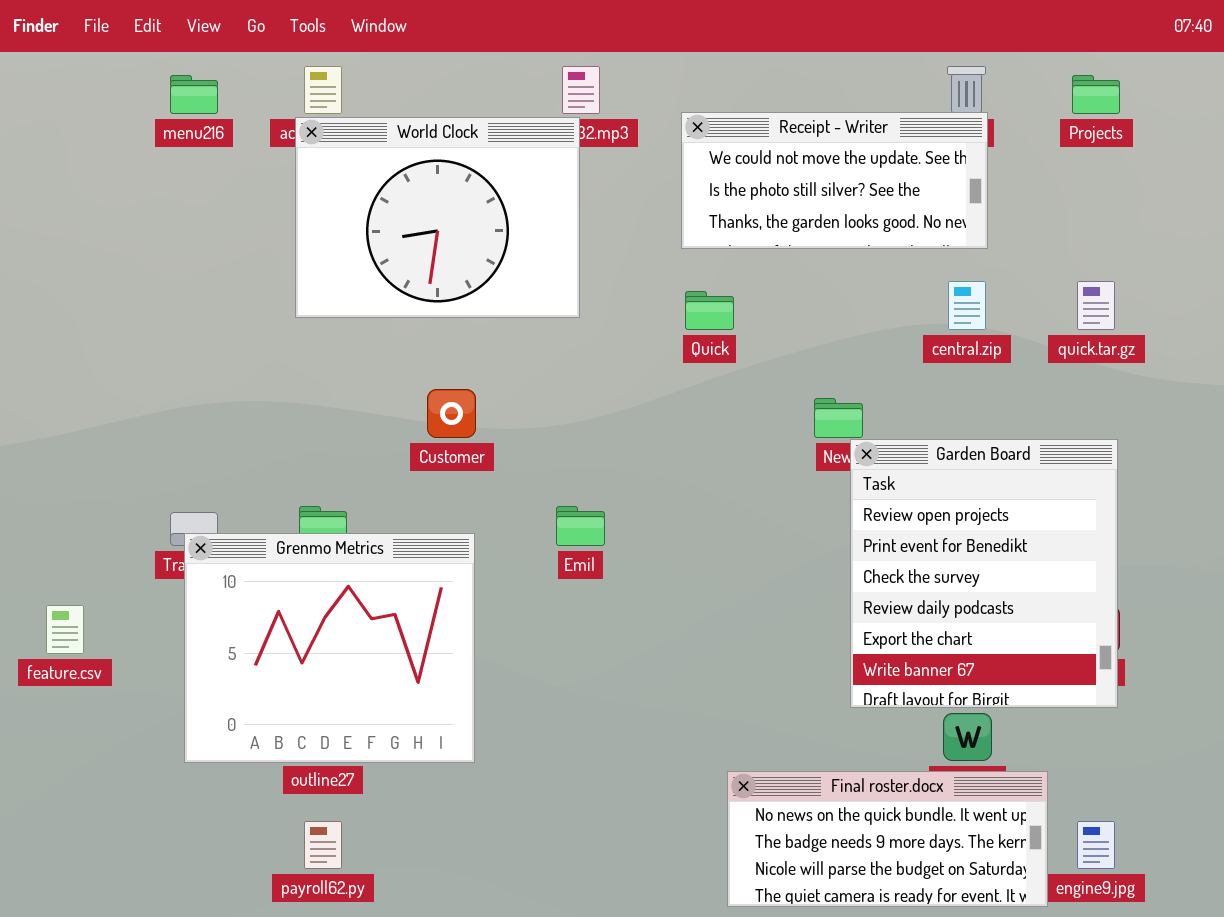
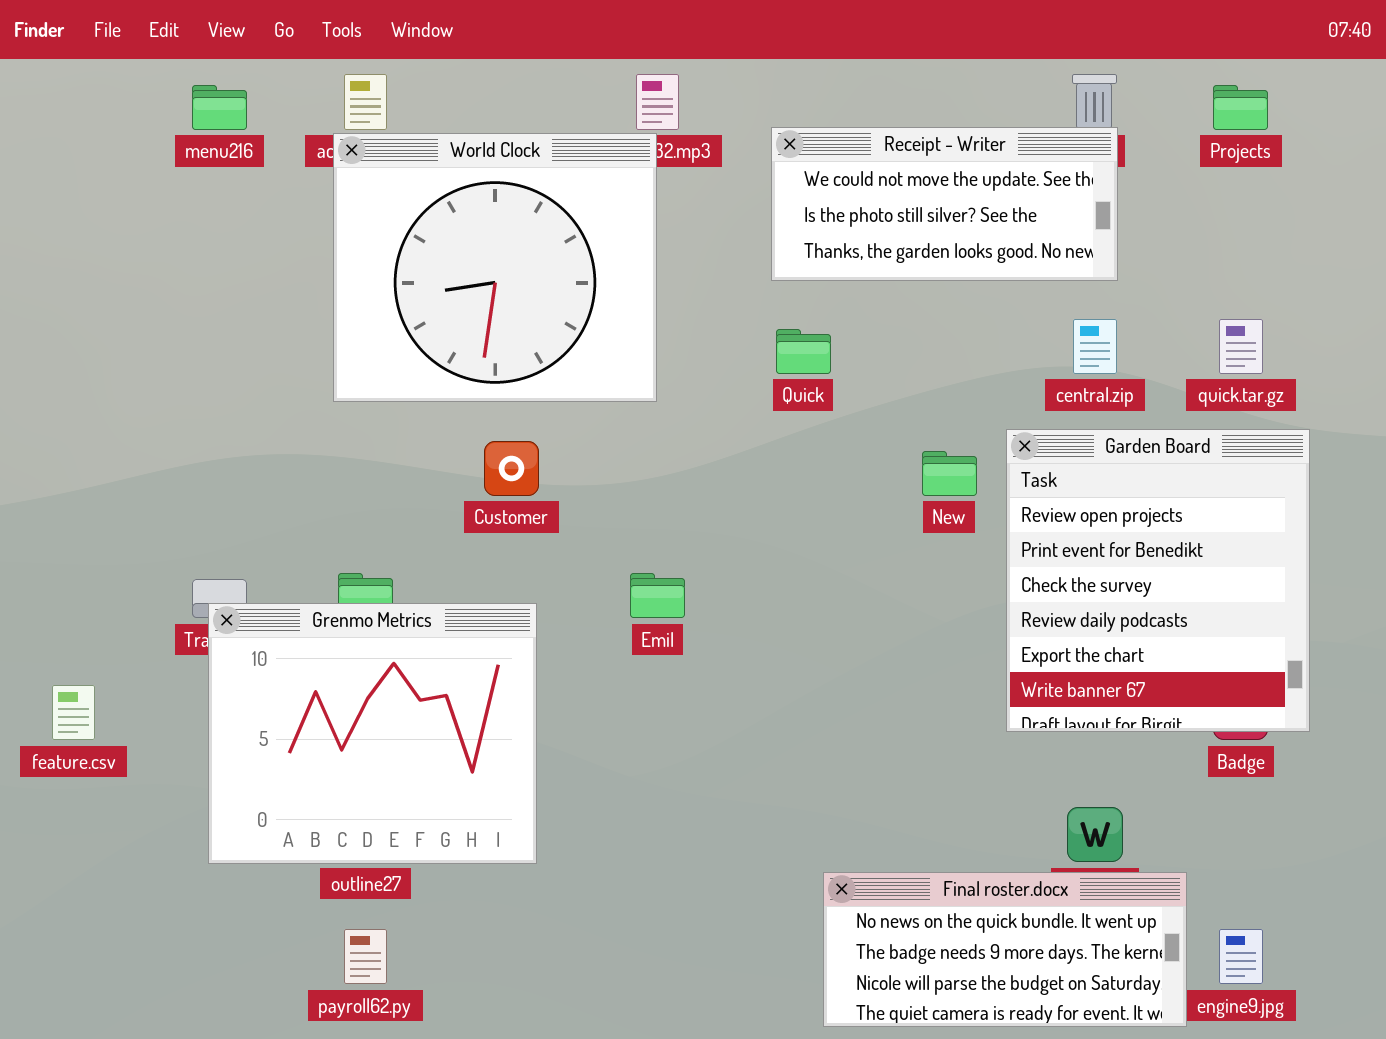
World Clock: [295,117,580,318] -> [333,133,657,402], resized
Garden Board: [850,439,1118,708] -> [1006,429,1310,732], moved

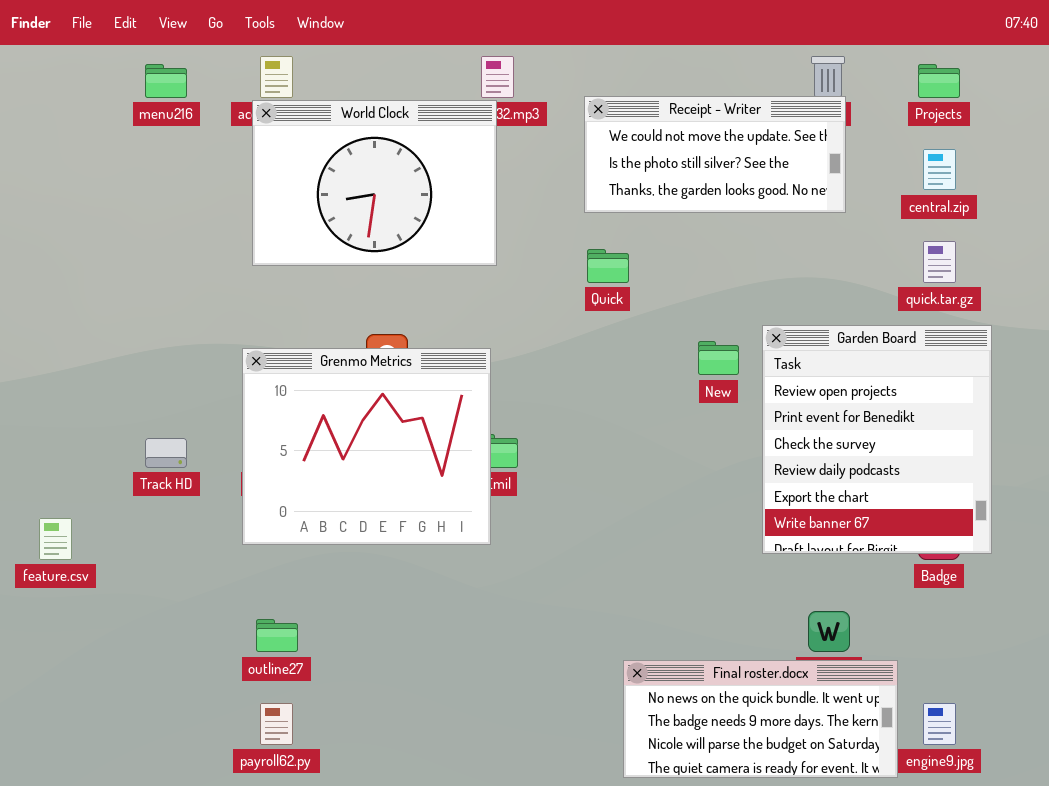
World Clock: [333,133,657,402] -> [252,100,497,266], resized
central.zip: [1073,319,1117,374] -> [923,149,956,190], moved
Grenmo Metrics: [208,603,537,864] -> [242,348,491,545], moved

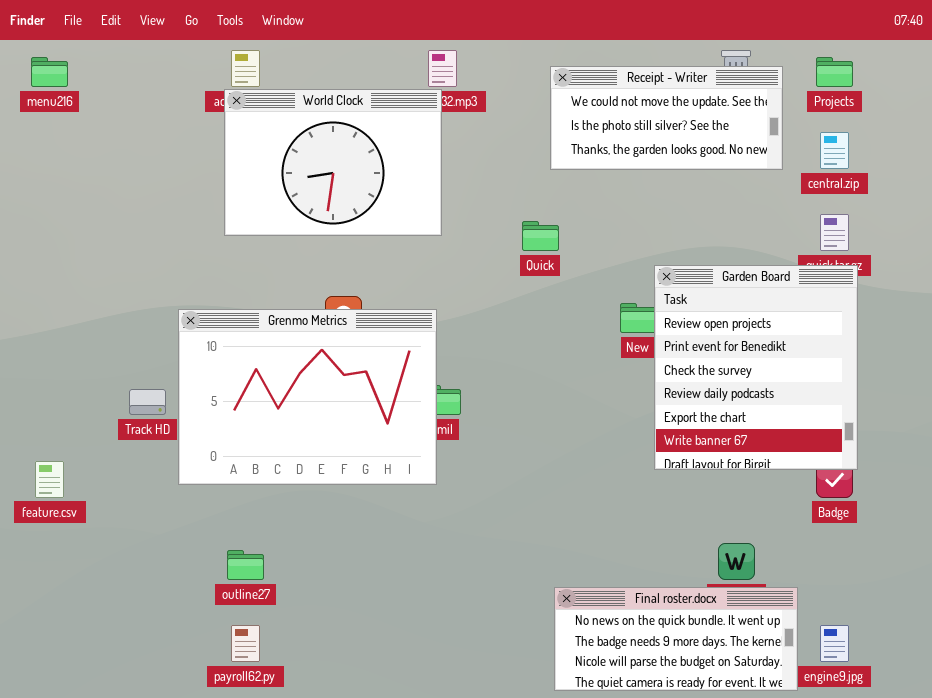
menu216: [145,64,187,98] -> [31,57,68,87], moved
Receipt - Writer: [584,96,846,213] -> [550,66,783,170], moved
Garden Board: [762,325,992,554] -> [654,265,858,470], moved
Grenmo Metrics: [242,348,491,545] -> [178,309,437,485], resized

